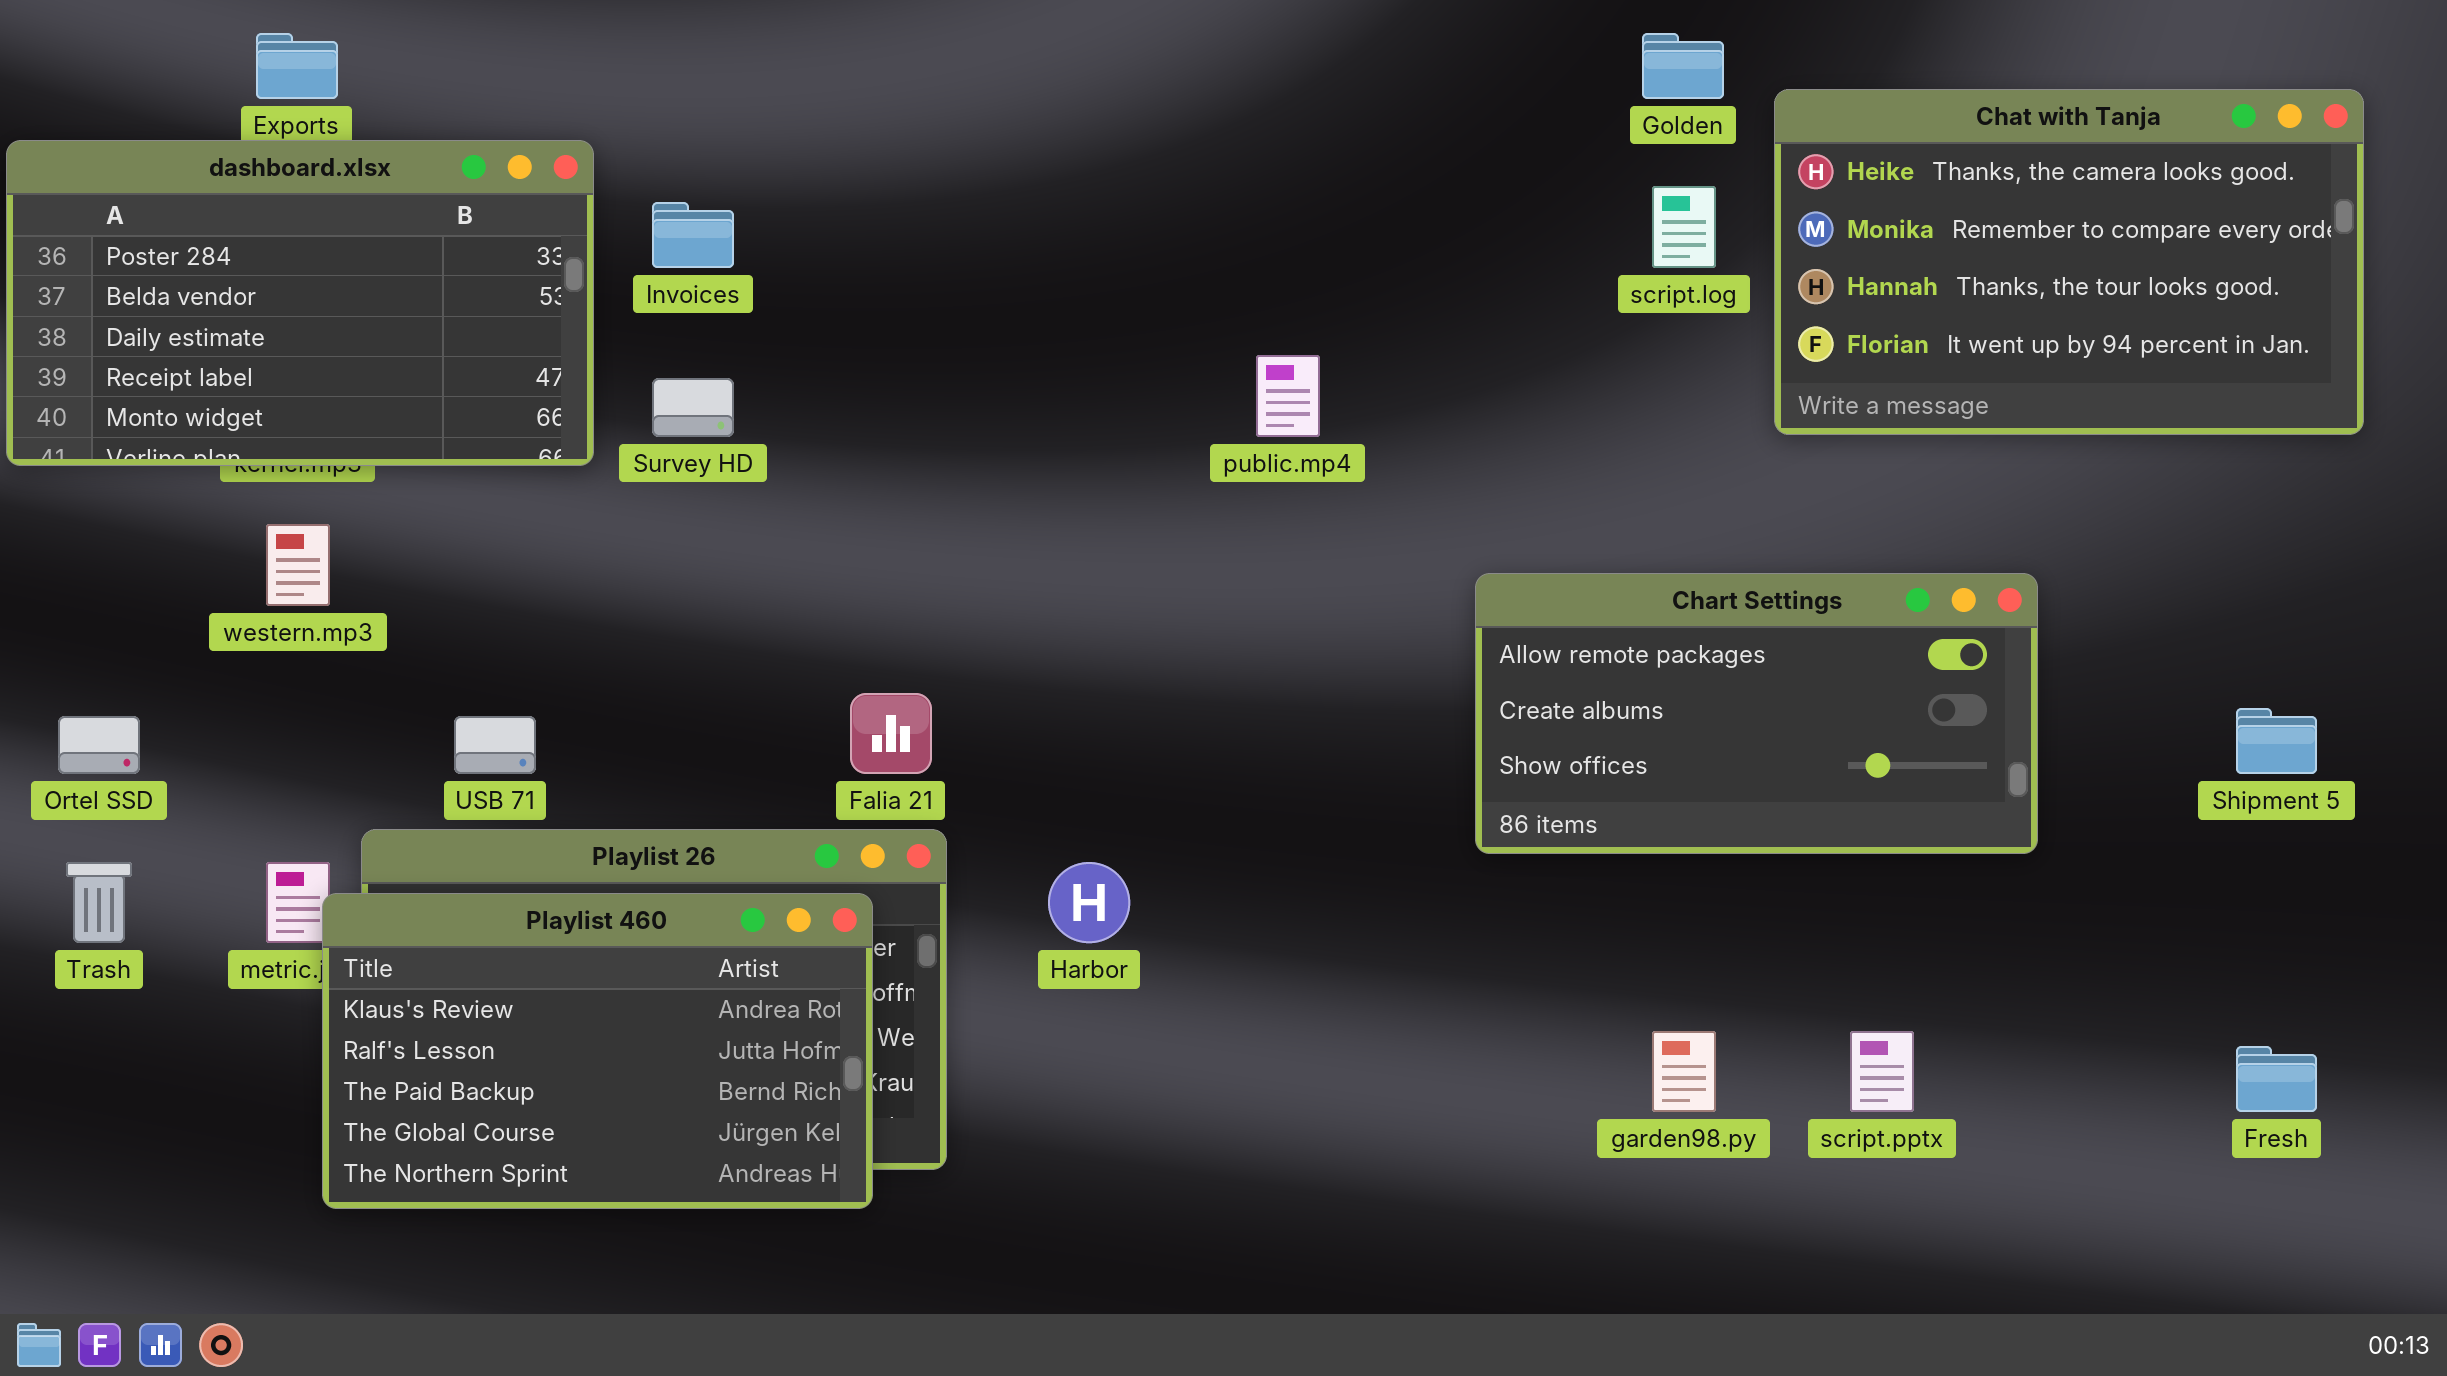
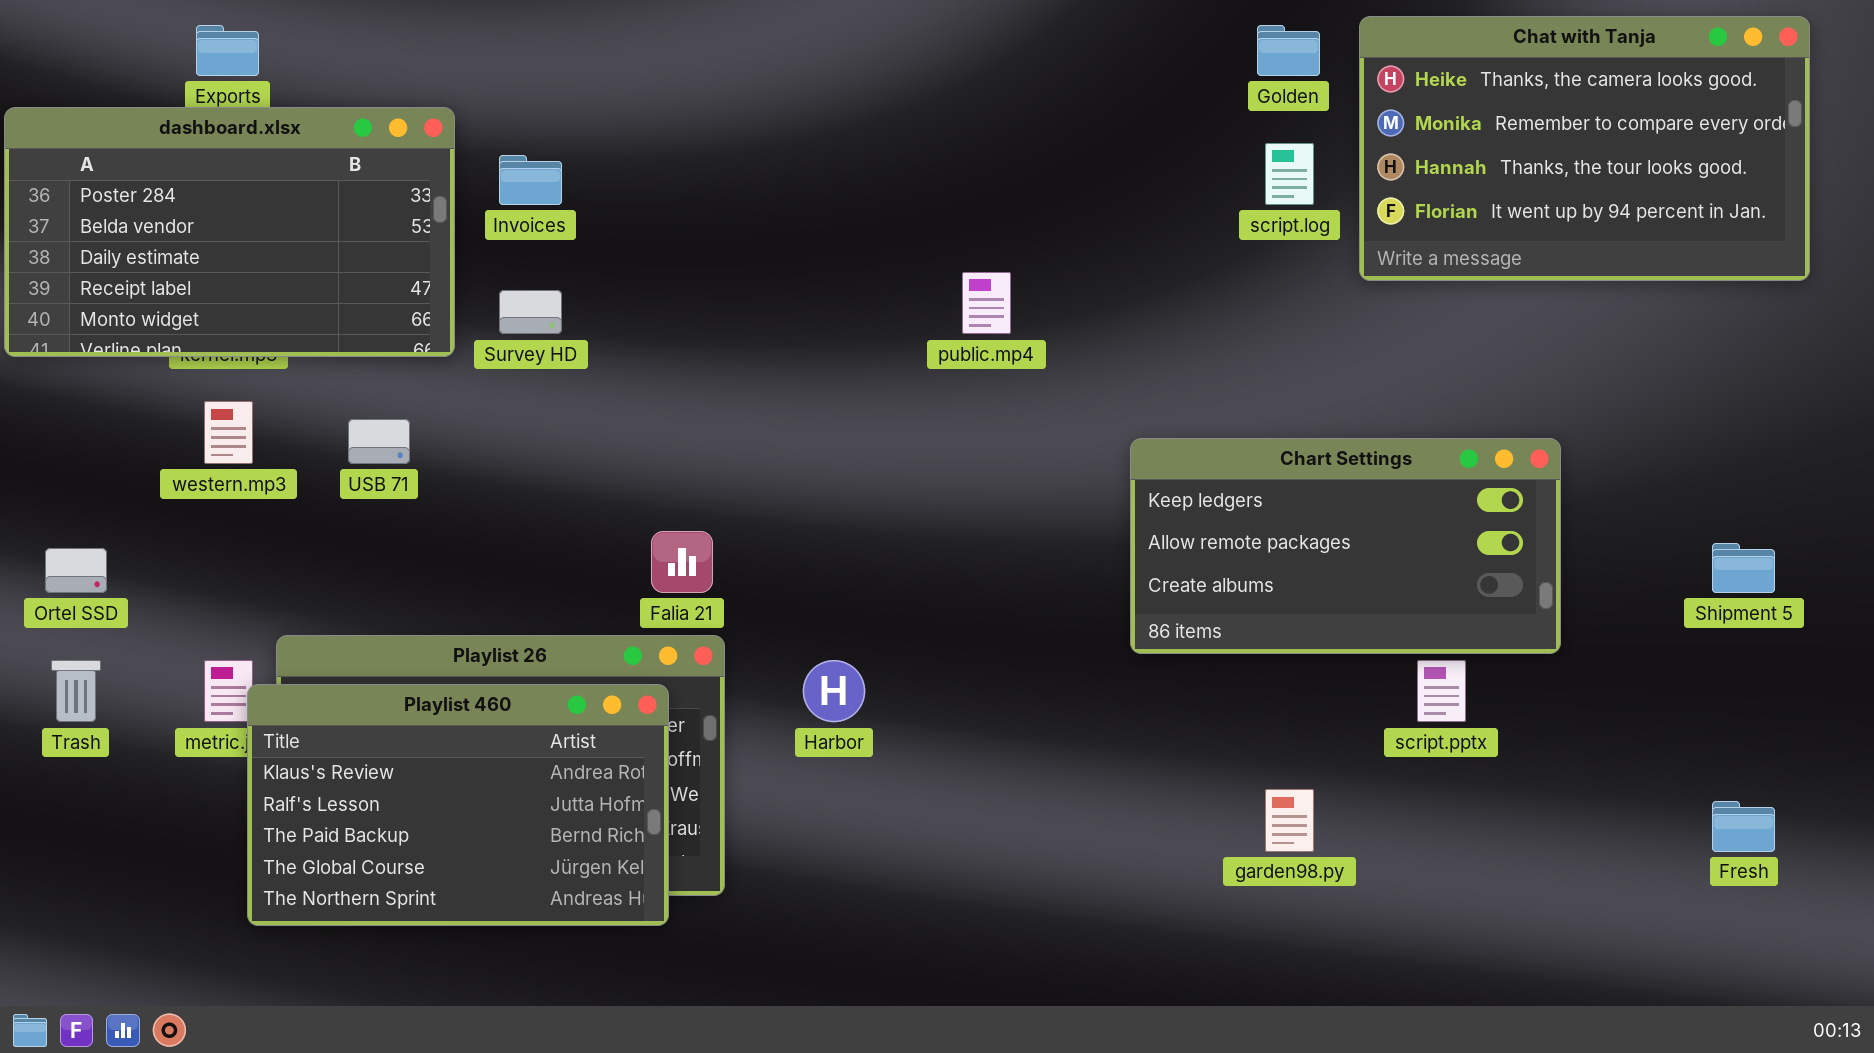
Chat with Tanja: [1774,89,2364,435] -> [1359,16,1810,281], moved
Chart Settings: [1475,573,2038,854] -> [1130,438,1561,654], scrolled up 1 row
USB 71: [454,716,536,774] -> [348,419,410,464], moved
script.pptx: [1850,1031,1914,1112] -> [1417,660,1466,722], moved

